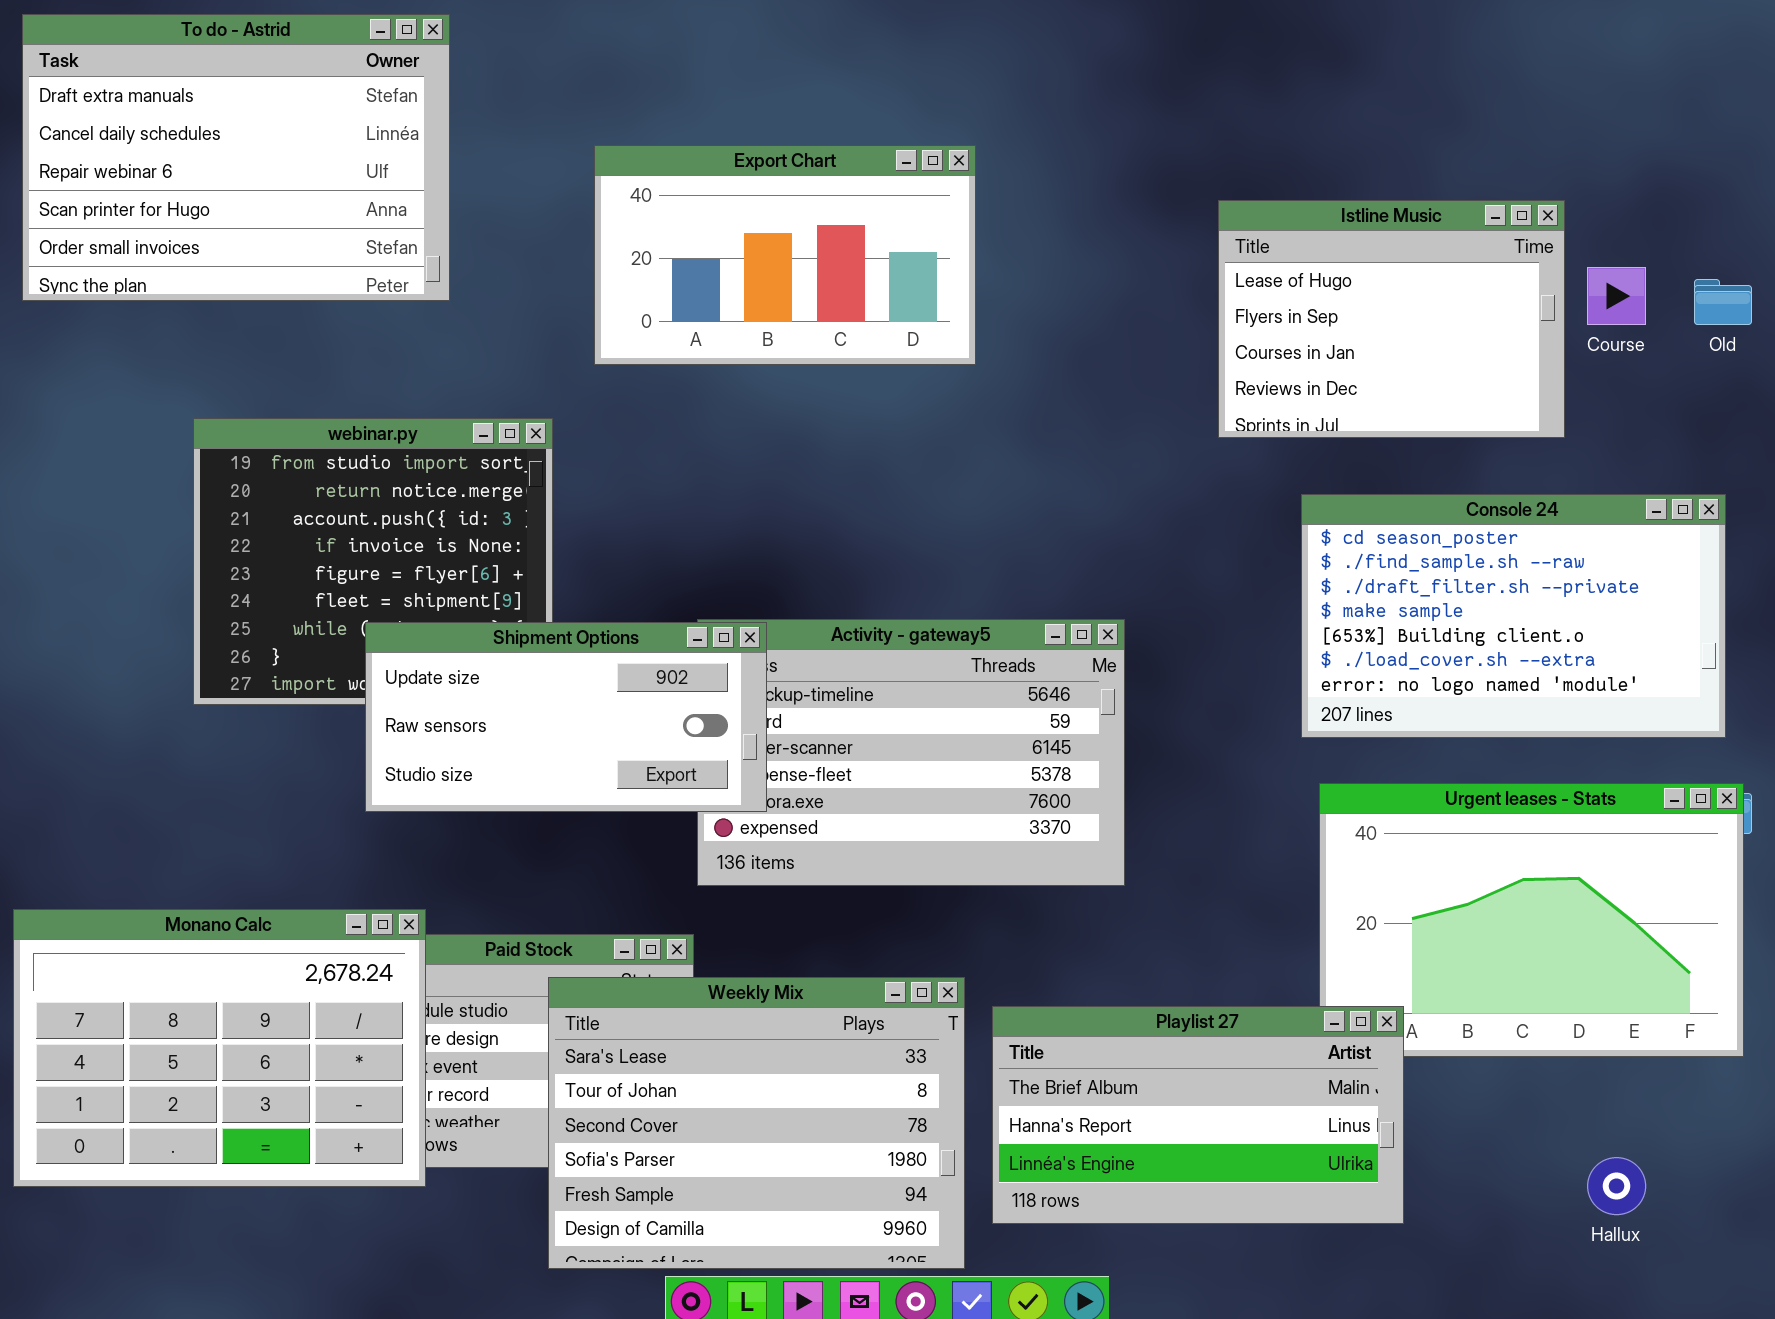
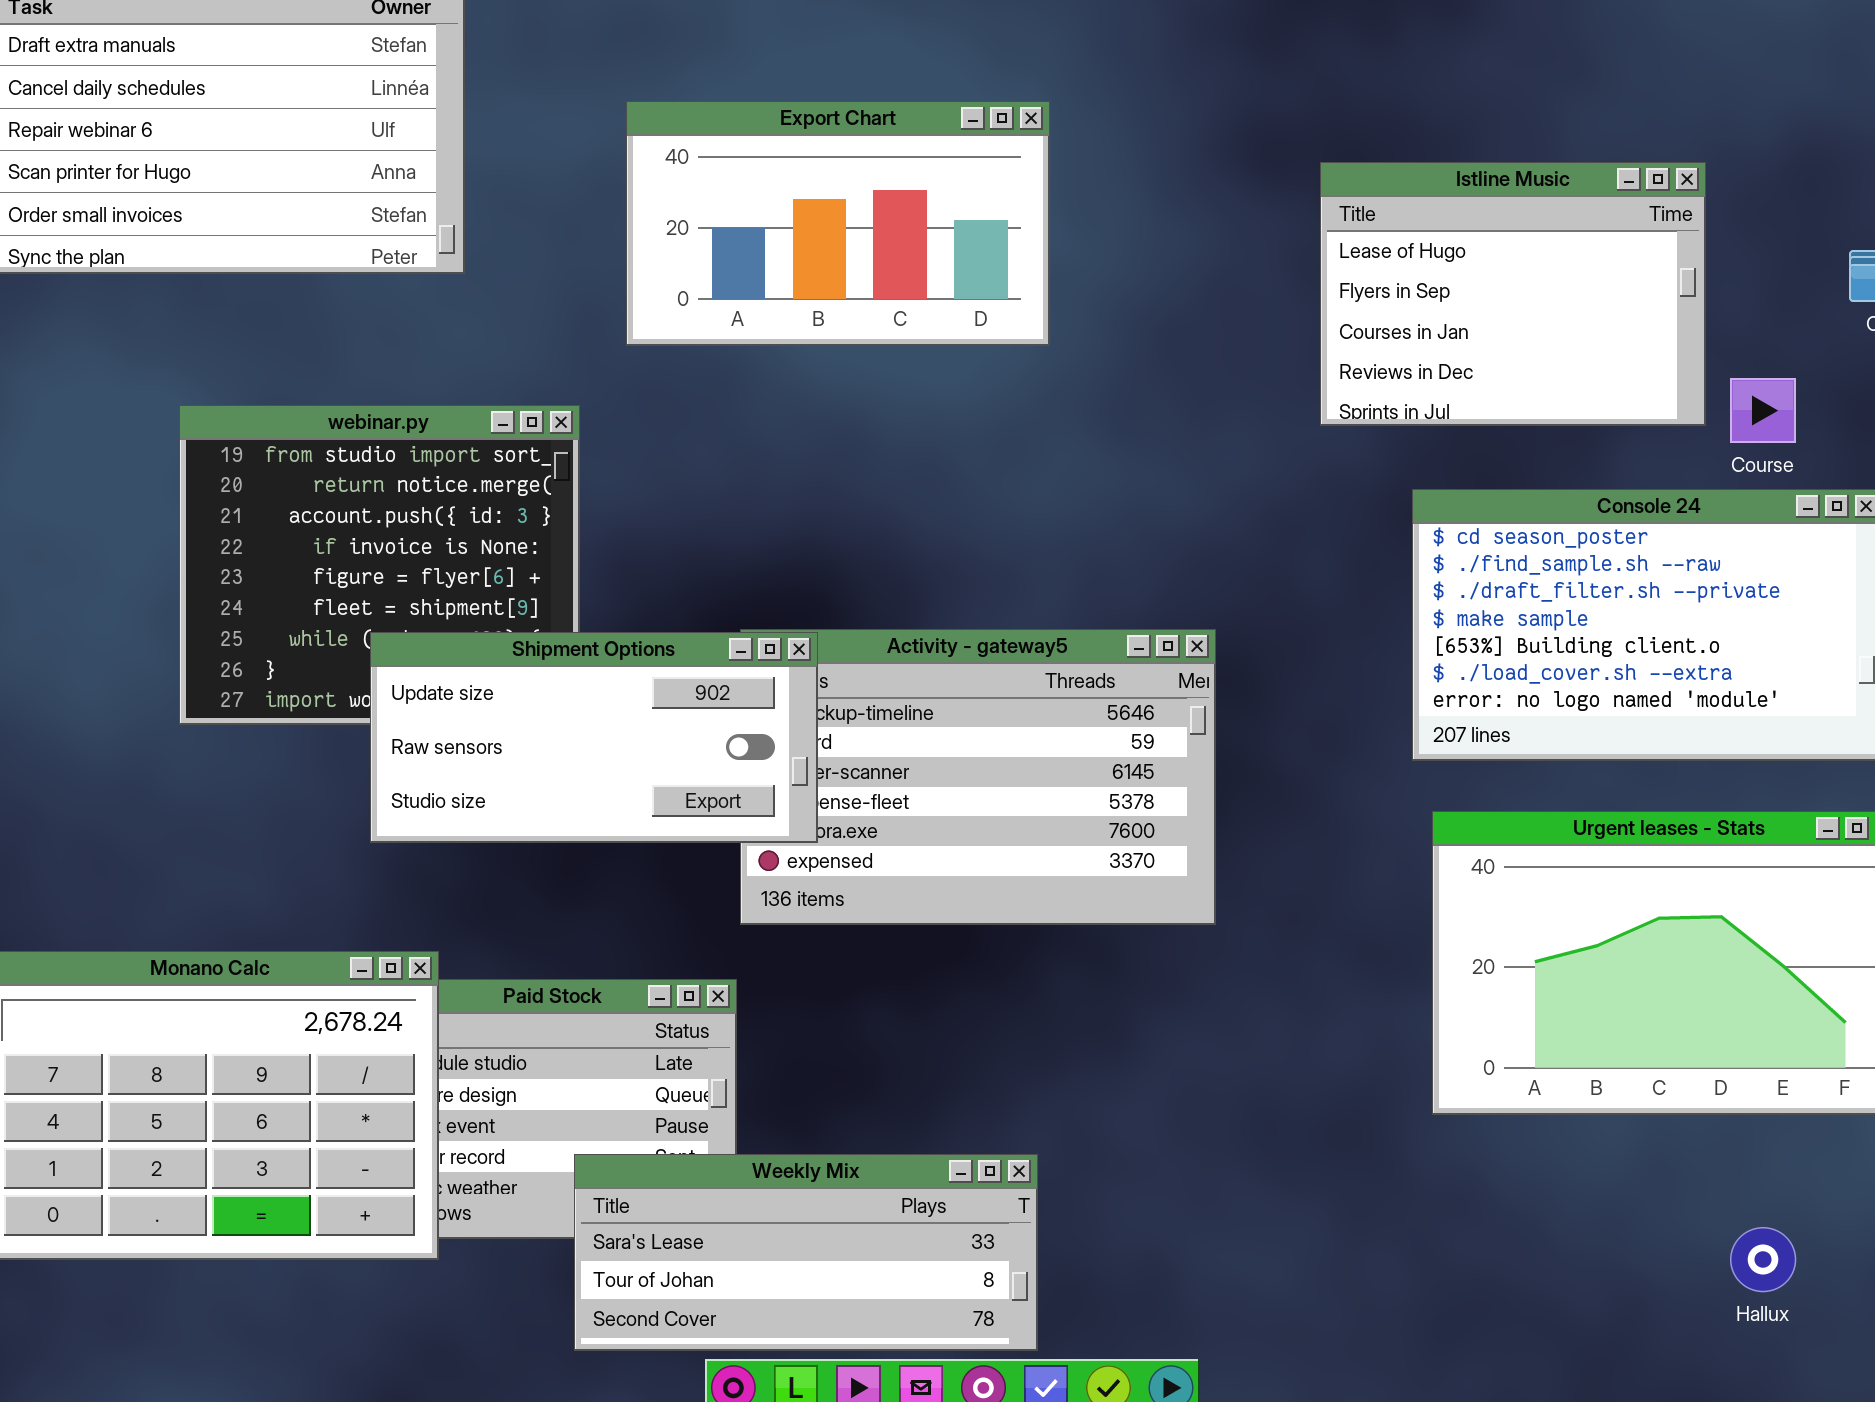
Course: [1587,267,1646,325] -> [1730,378,1796,443], moved
Weekly Mix: [548,977,965,1269] -> [574,1154,1038,1351], resized
Playlist 27: [992,1006,1404,1224] -> none, closed

